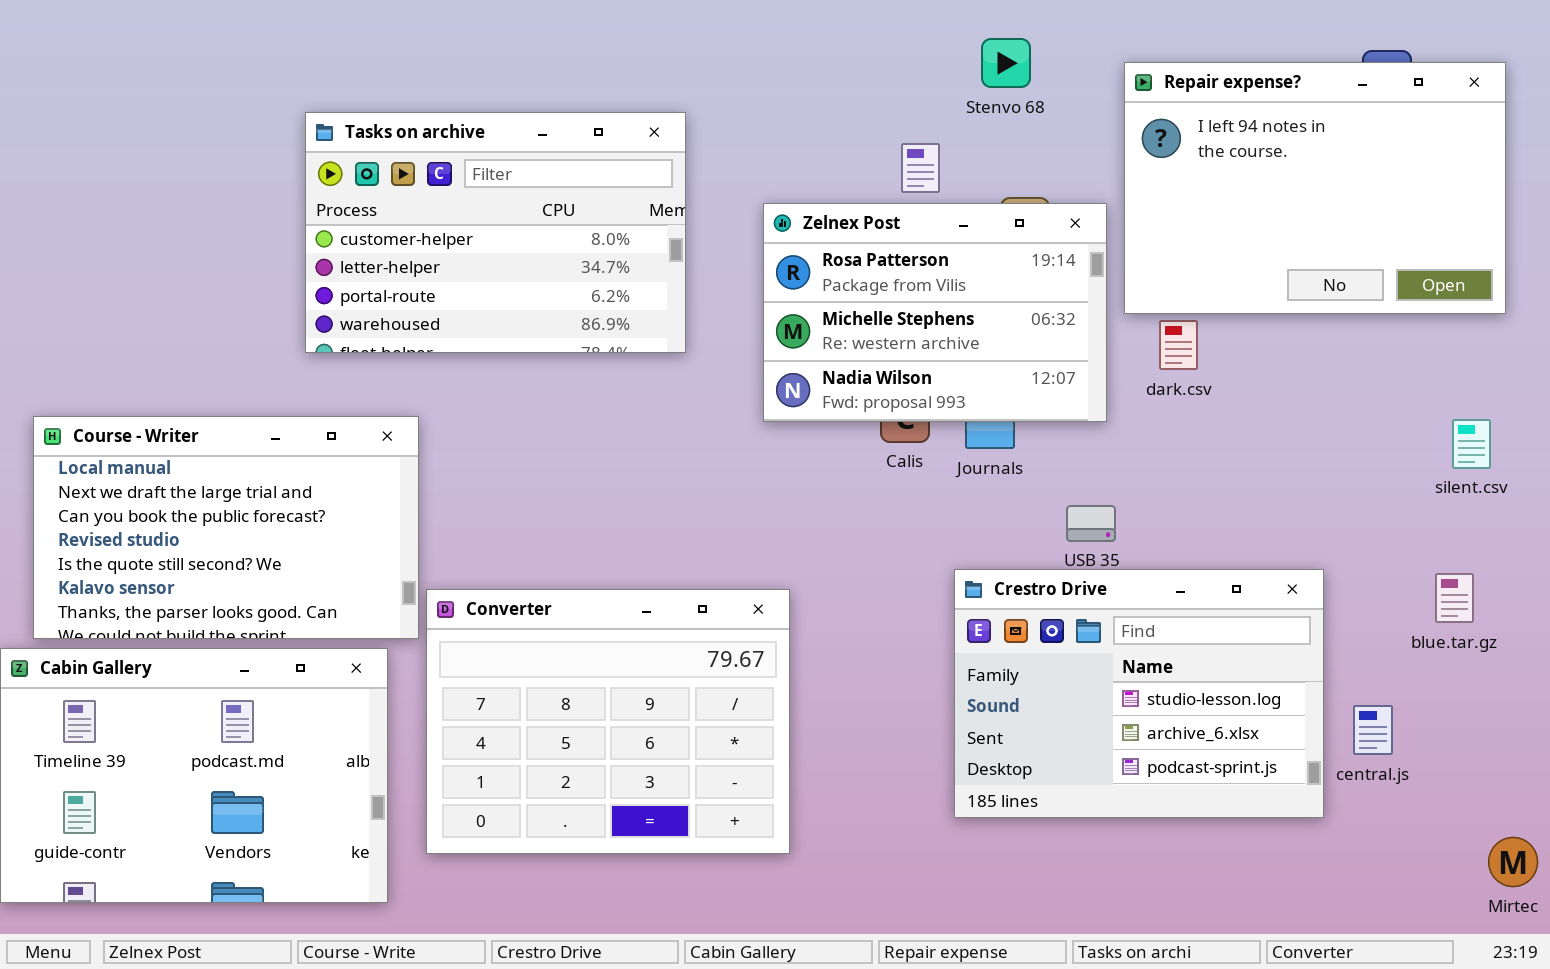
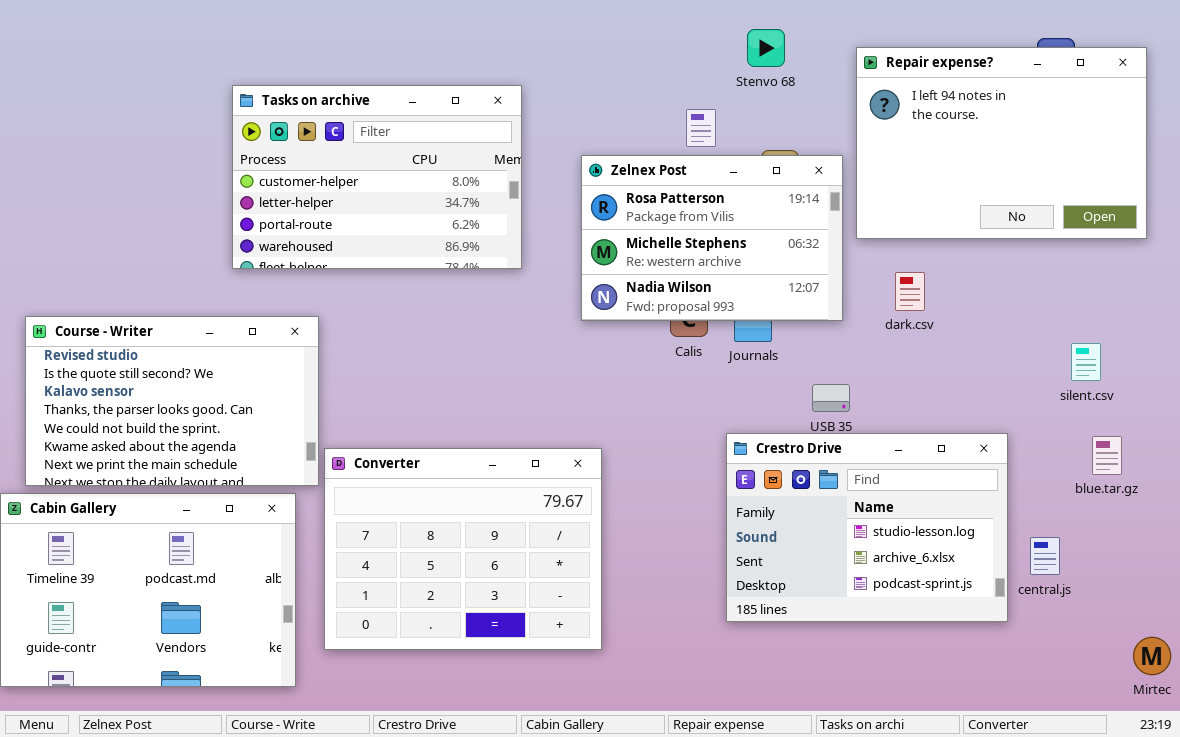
dark.csv: [1159,320,1198,370] -> [895,272,925,311], moved
Course - Writer: [33,416,419,639] -> [25,316,319,486], scrolled down 3 rows
silent.csv: [1452,419,1491,469] -> [1071,343,1101,381], moved

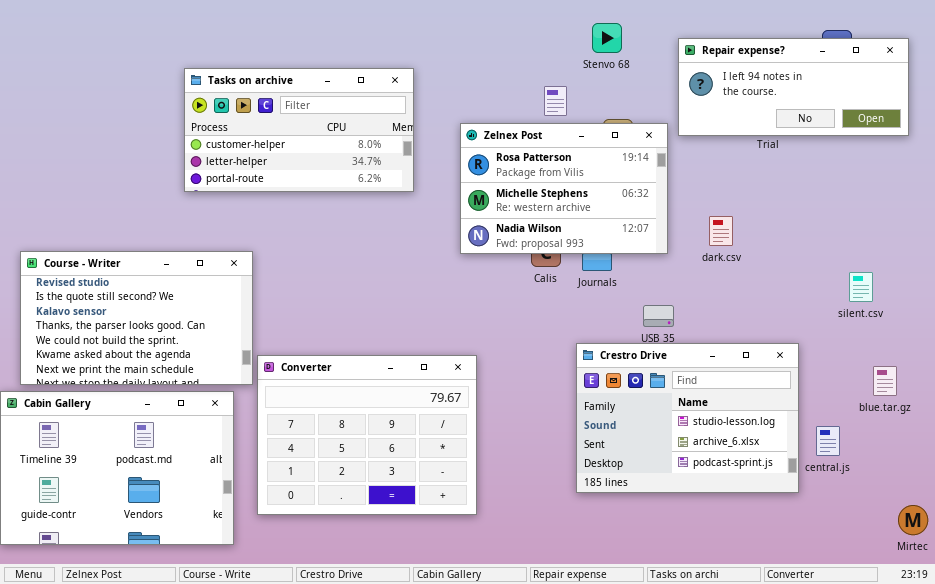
Repair expense?: [856,47,1147,239] -> [678,38,909,136], resized
Tasks on archive: [232,85,522,269] -> [184,68,414,192], resized
blue.tar.gz: [1092,436,1122,475] -> [873,366,897,396], moved

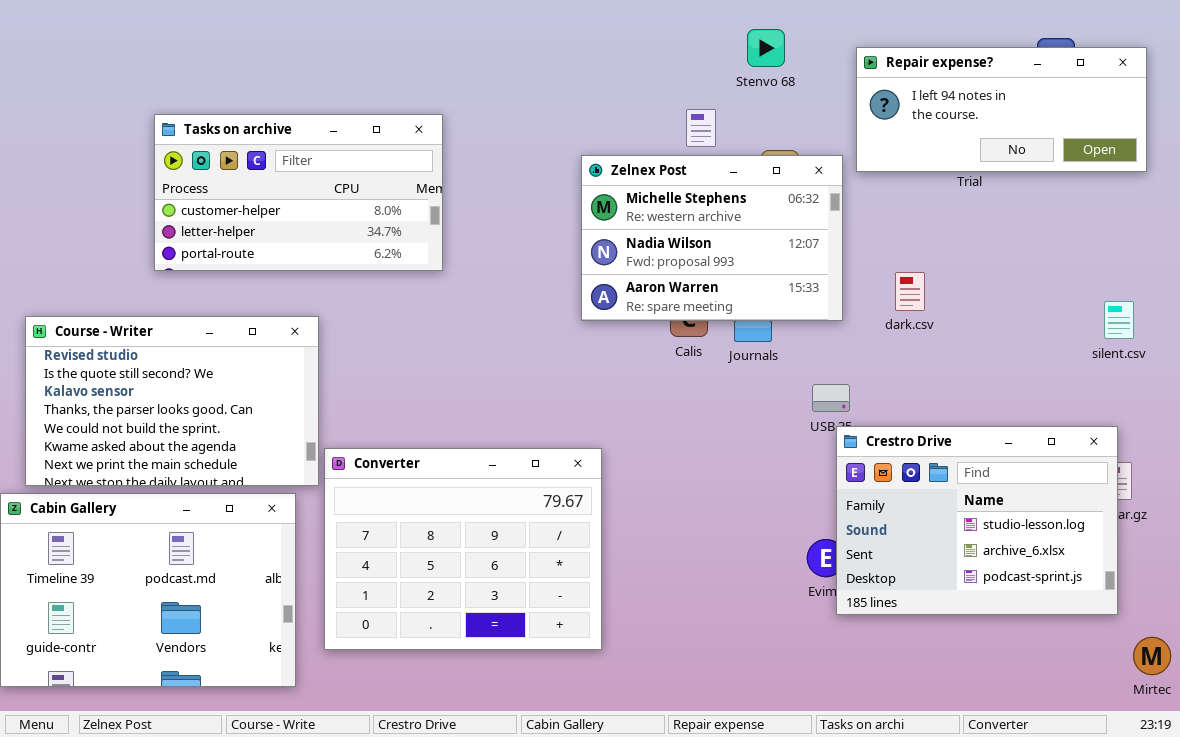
Tasks on archive: [184,68,414,192] -> [154,114,443,271], moved
Zelnex Post: [460,123,668,254] -> [581,155,843,321], scrolled down 1 row
silent.csv: [849,272,873,302] -> [1104,301,1134,339], moved
Crestro Drive: [576,343,799,493] -> [836,426,1118,615], moved

